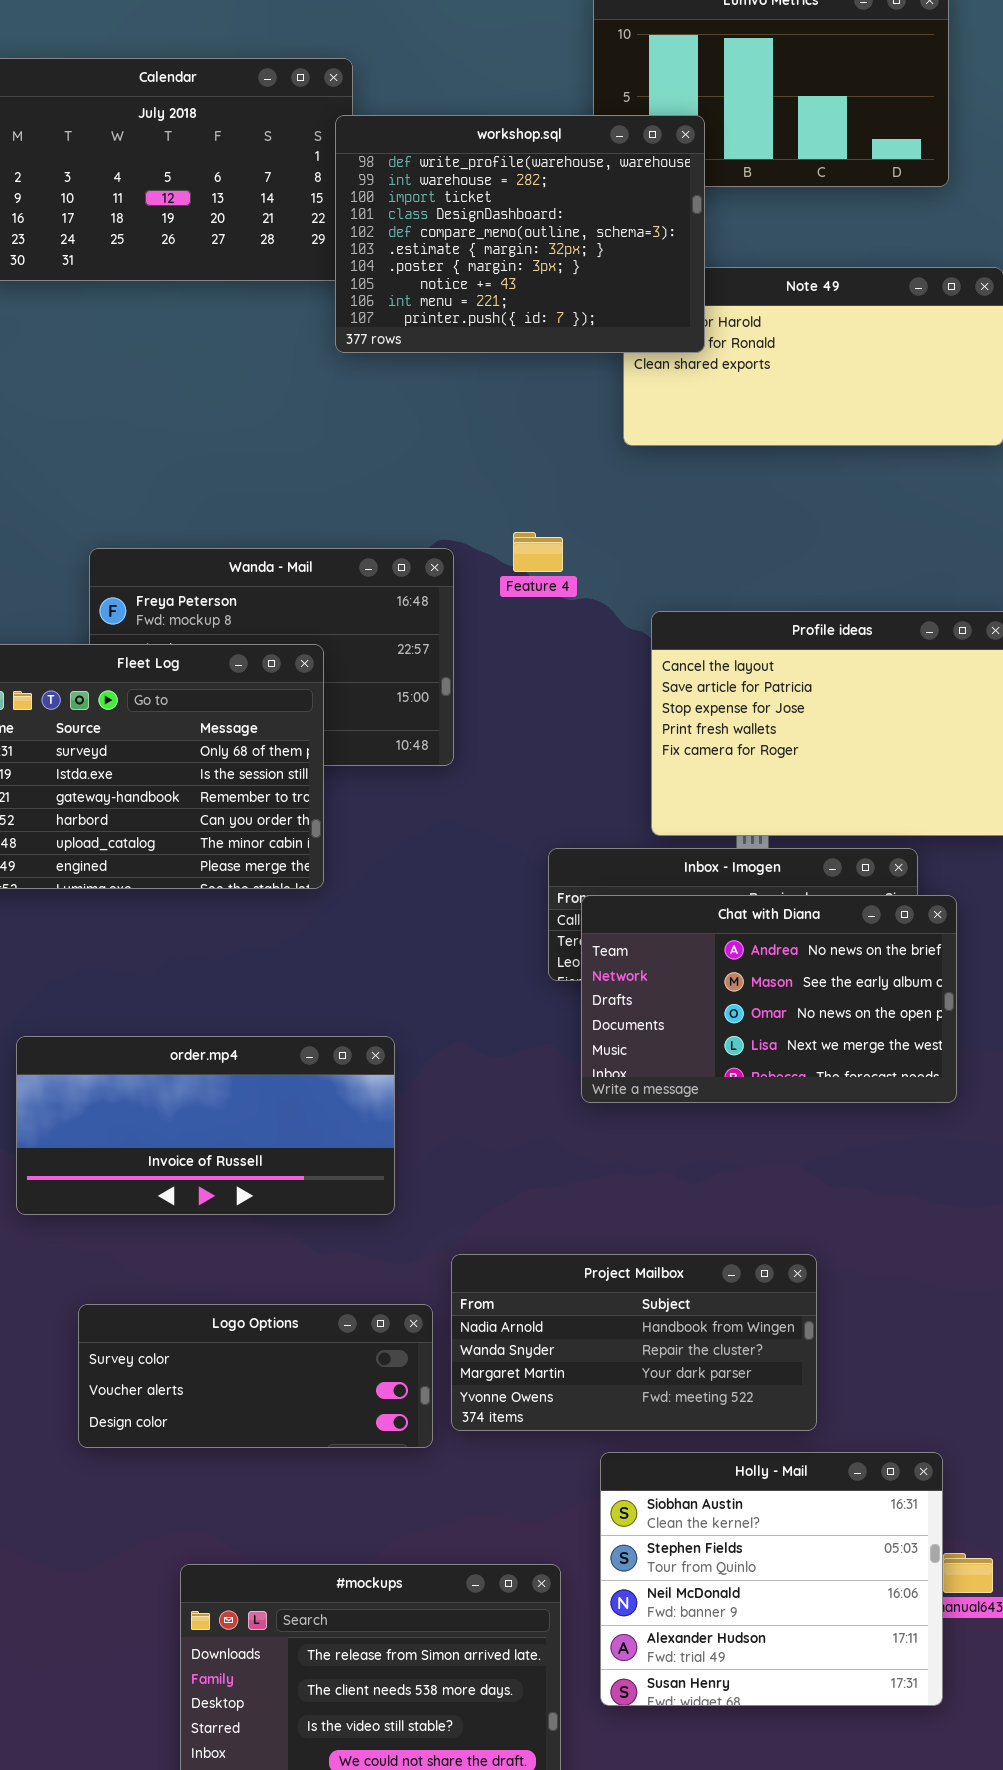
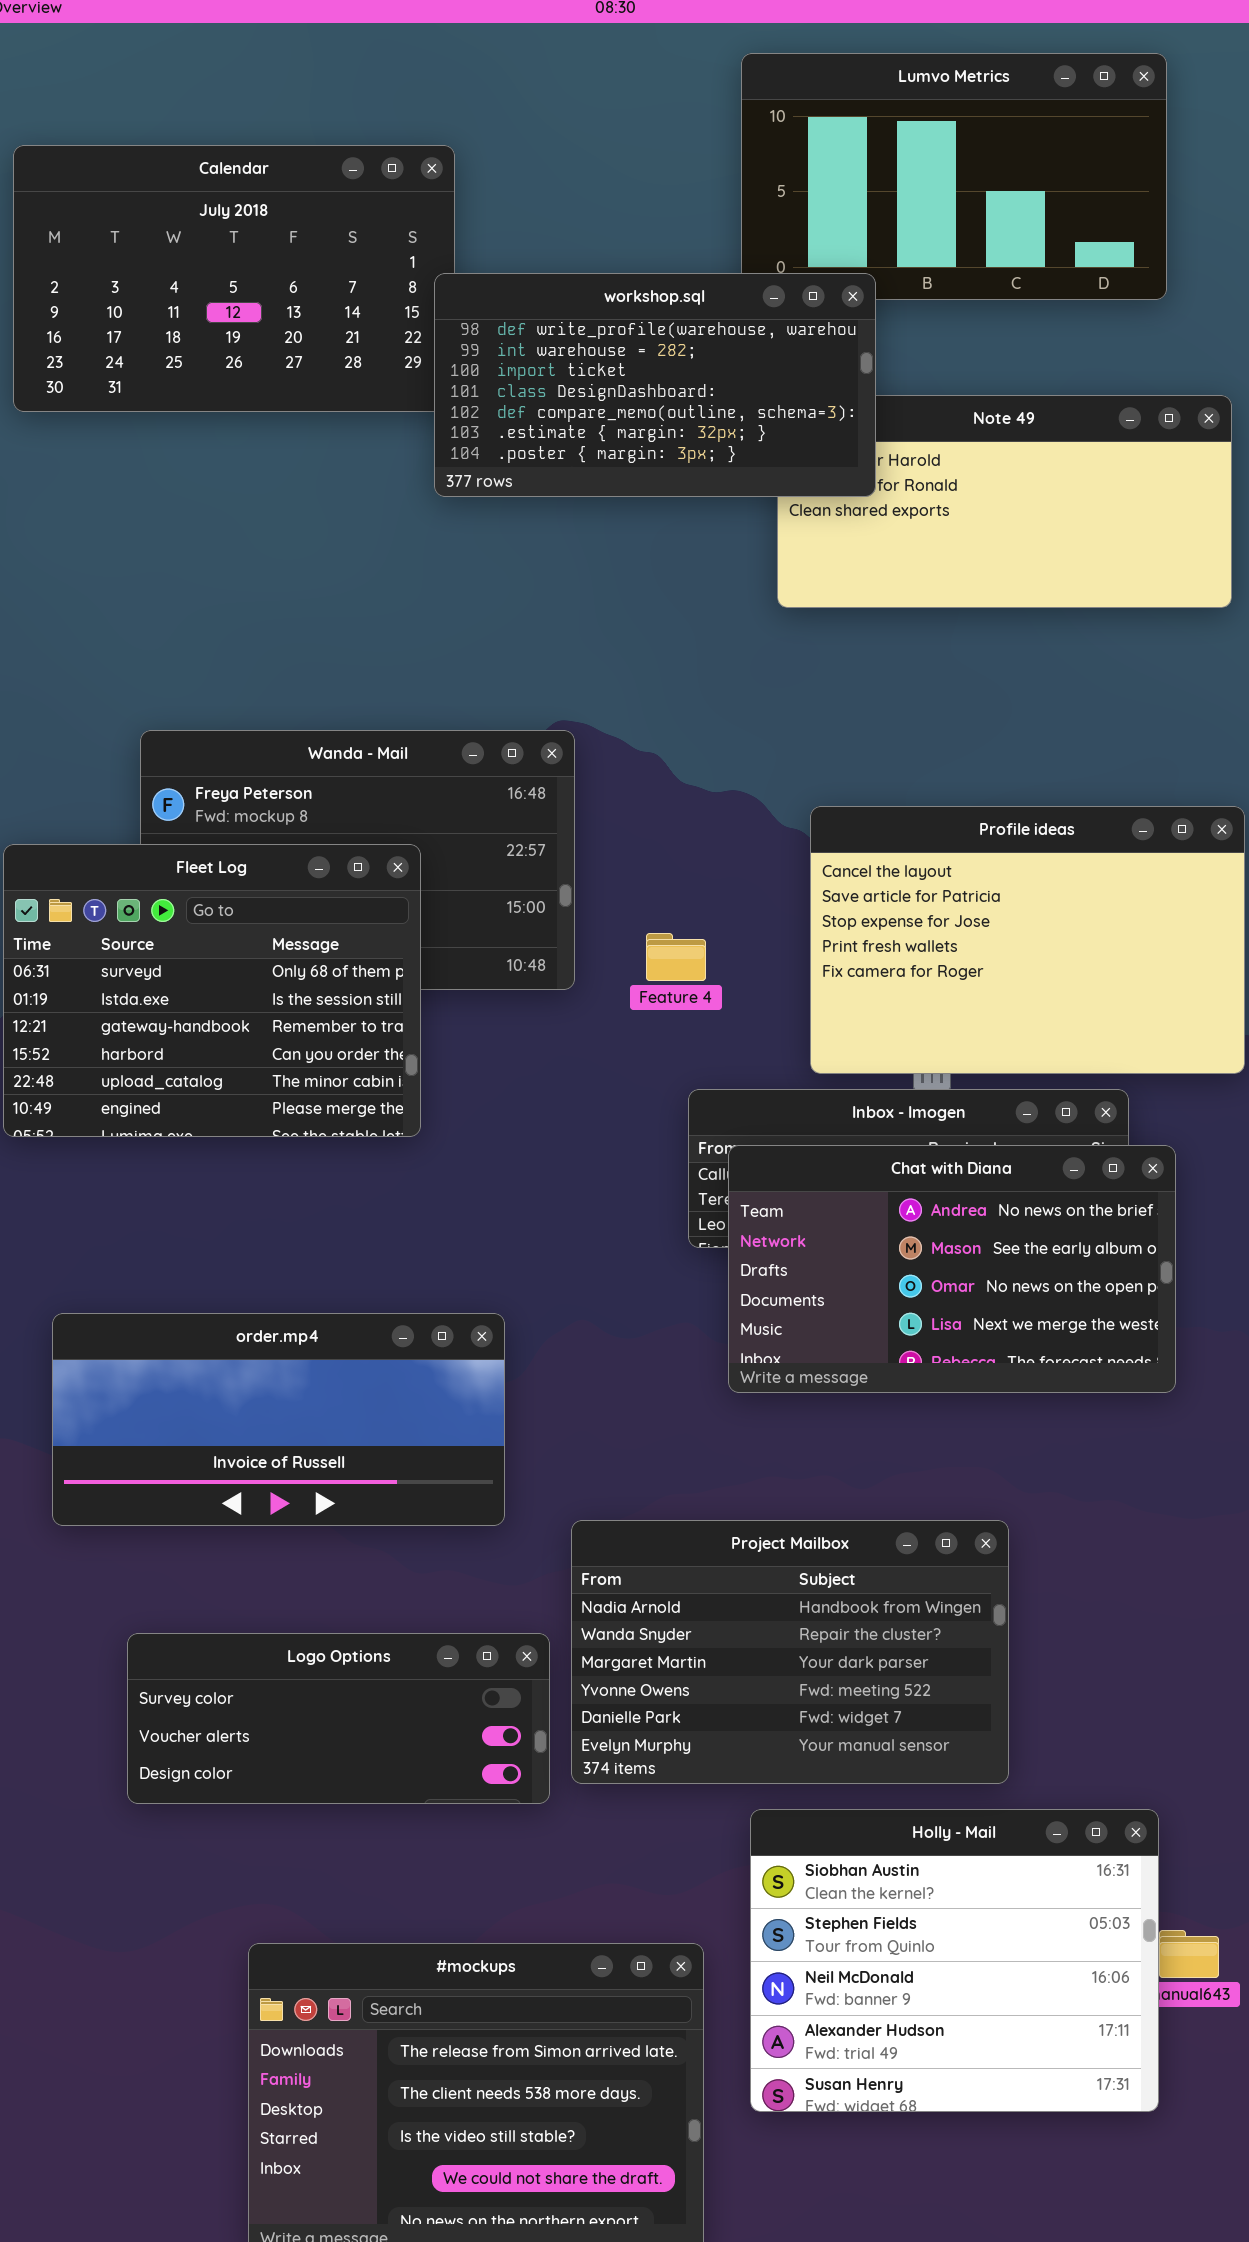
workshop.sql: [335,115,705,353] -> [434,273,876,497], resized
Feature 4: [513,532,563,572] -> [646,933,706,981], moved
Project Mailbox: [451,1254,817,1431] -> [571,1520,1009,1784], resized

